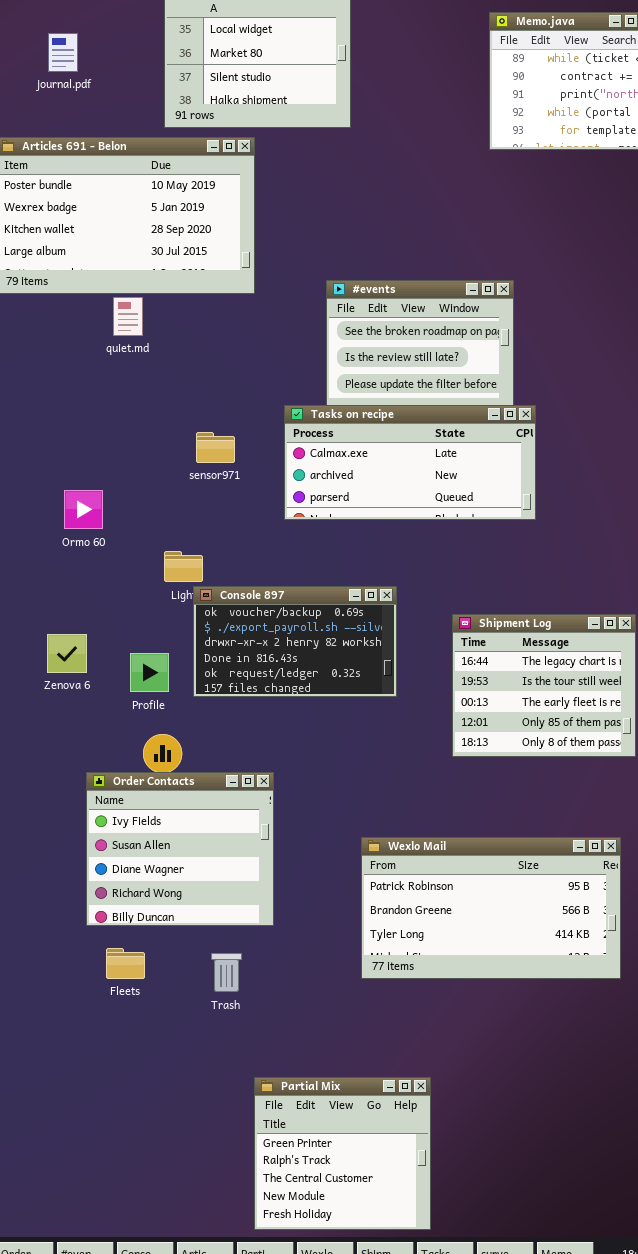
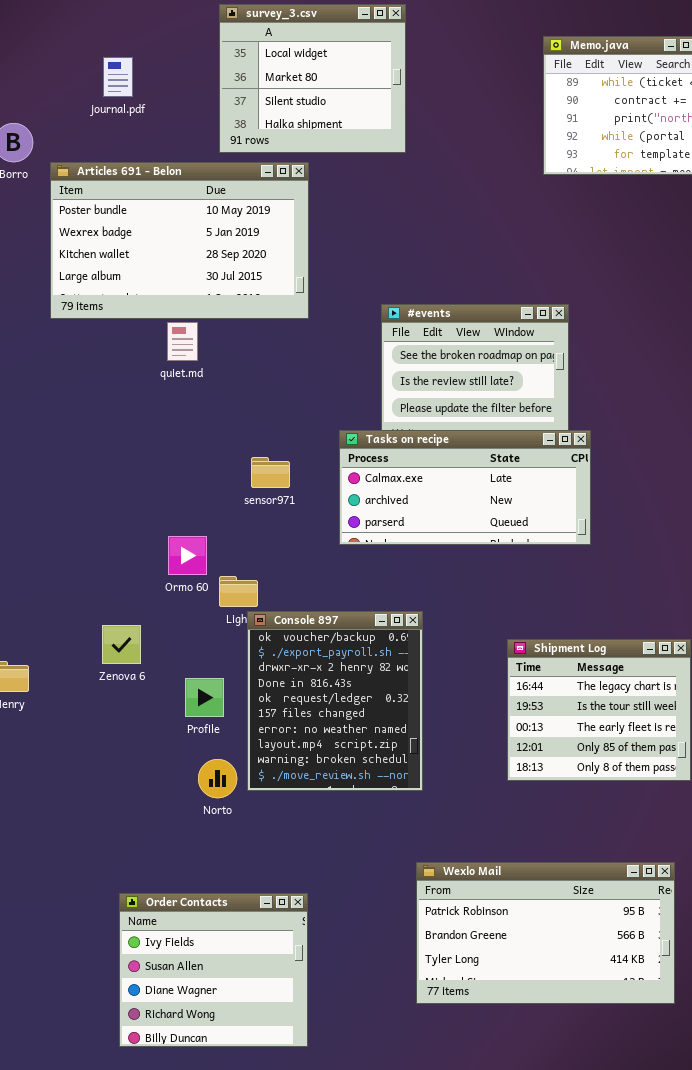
Ormo 60: [64,490,103,529] -> [168,536,207,575], moved
Console 897: [193,586,397,697] -> [247,611,423,791], resized
Zenova 6: [47,634,87,673] -> [102,625,141,664], moved
Order Contacts: [86,772,274,926] -> [119,893,308,1047], moved

